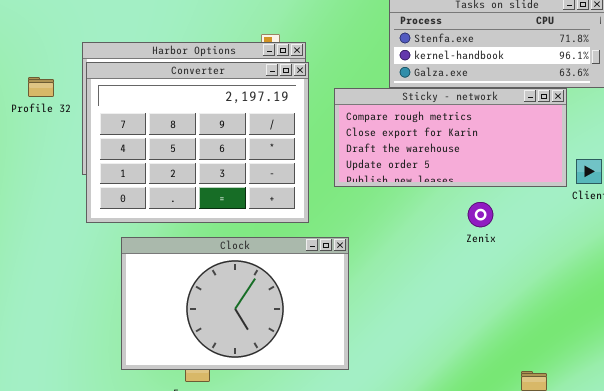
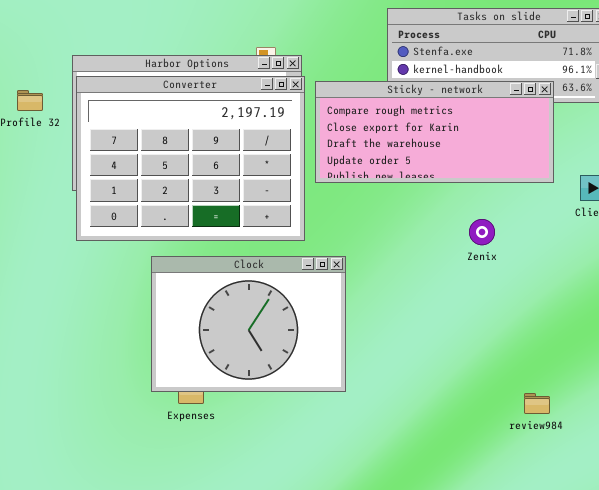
Sticky - network: [334,88,567,187] -> [315,81,554,183], moved
Clock: [121,237,349,370] -> [151,256,346,392], resized

